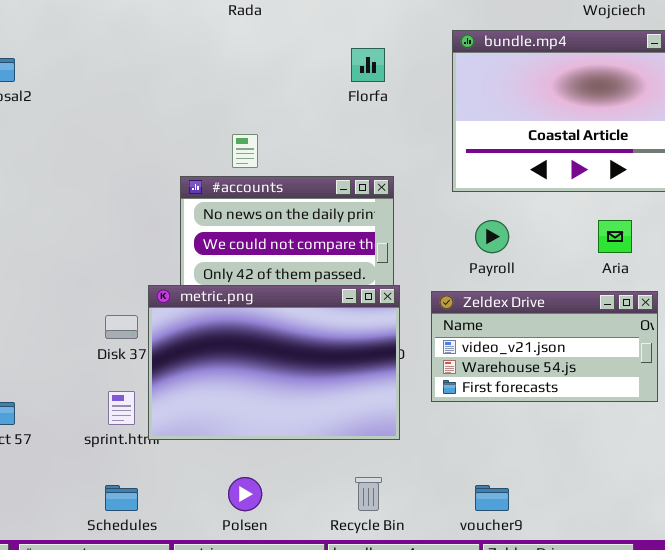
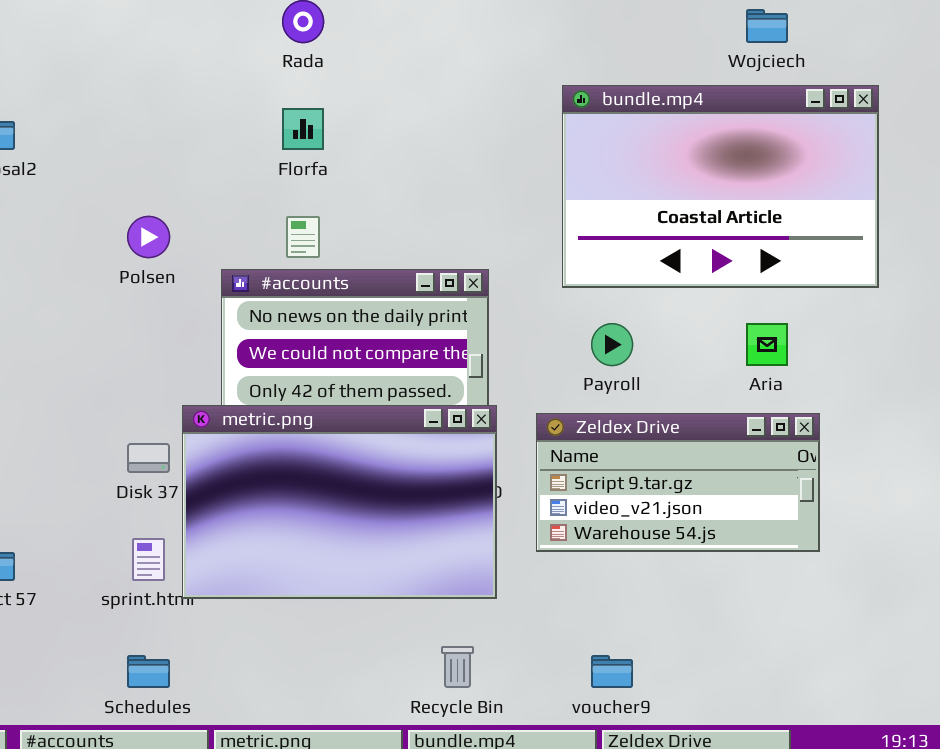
Florfa: [351,48,385,82] -> [282,108,324,150], moved
Zeldex Drive: [431,291,658,402] -> [536,413,820,552], scrolled up 1 row
Polsen: [228,477,262,511] -> [127,216,170,258], moved

